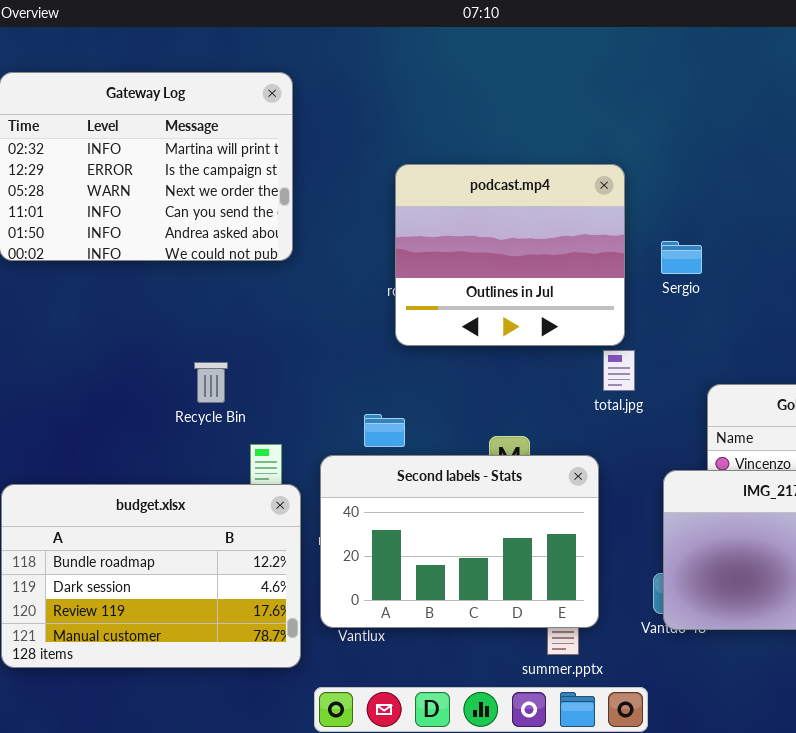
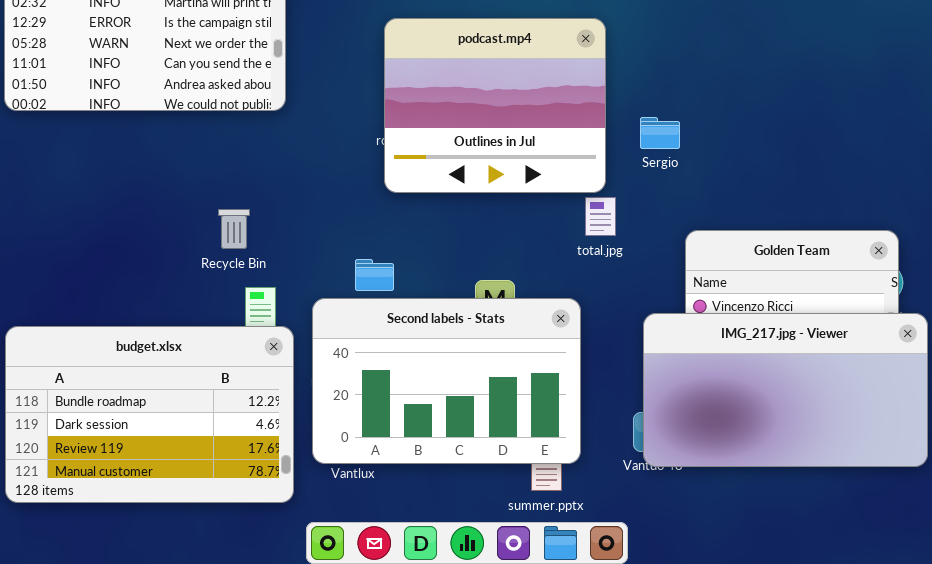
Sergio: [661,241,702,274] -> [640,117,680,149], moved
Recycle Bin: [194,362,228,403] -> [218,209,250,249], moved

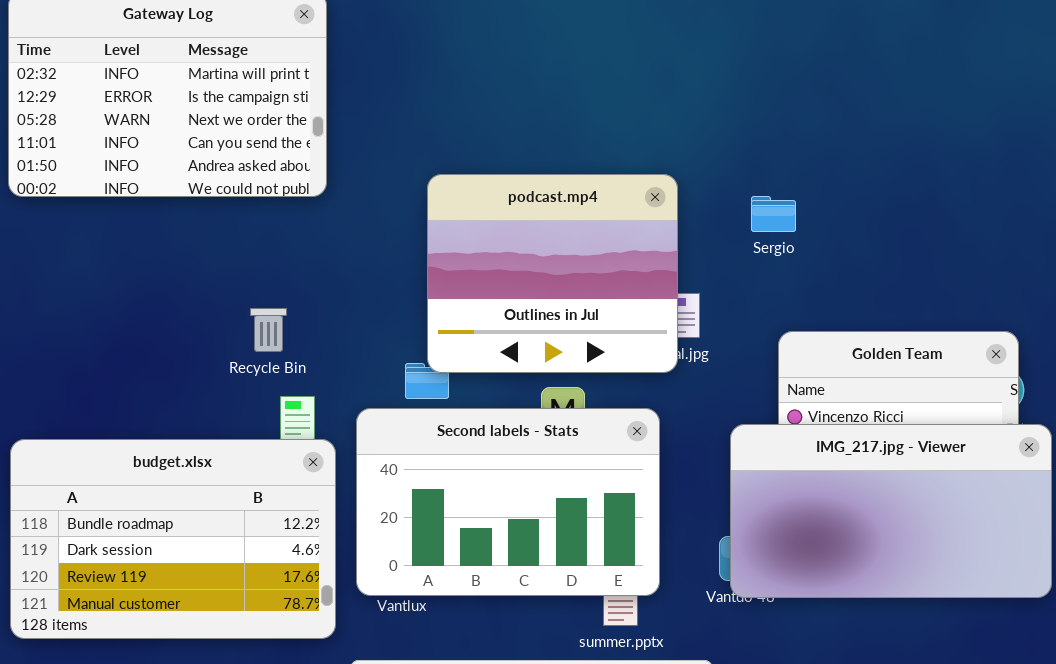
podcast.mp4: [384,18,606,193] -> [427,174,678,373], moved
Sergio: [640,117,680,149] -> [751,196,796,232], moved

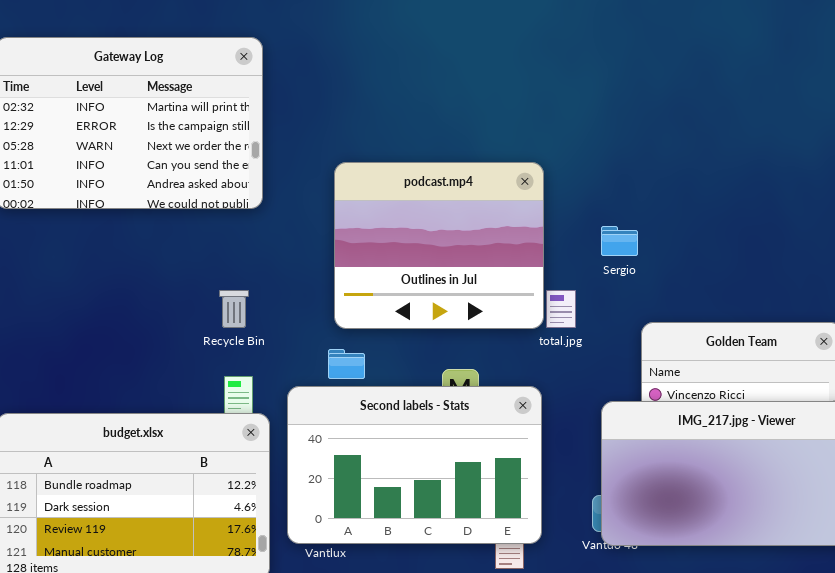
podcast.mp4: [427,174,678,373] -> [334,162,544,329], moved
Sergio: [751,196,796,232] -> [601,226,638,256], moved
Recycle Bin: [250,308,287,352] -> [219,290,249,328], moved

